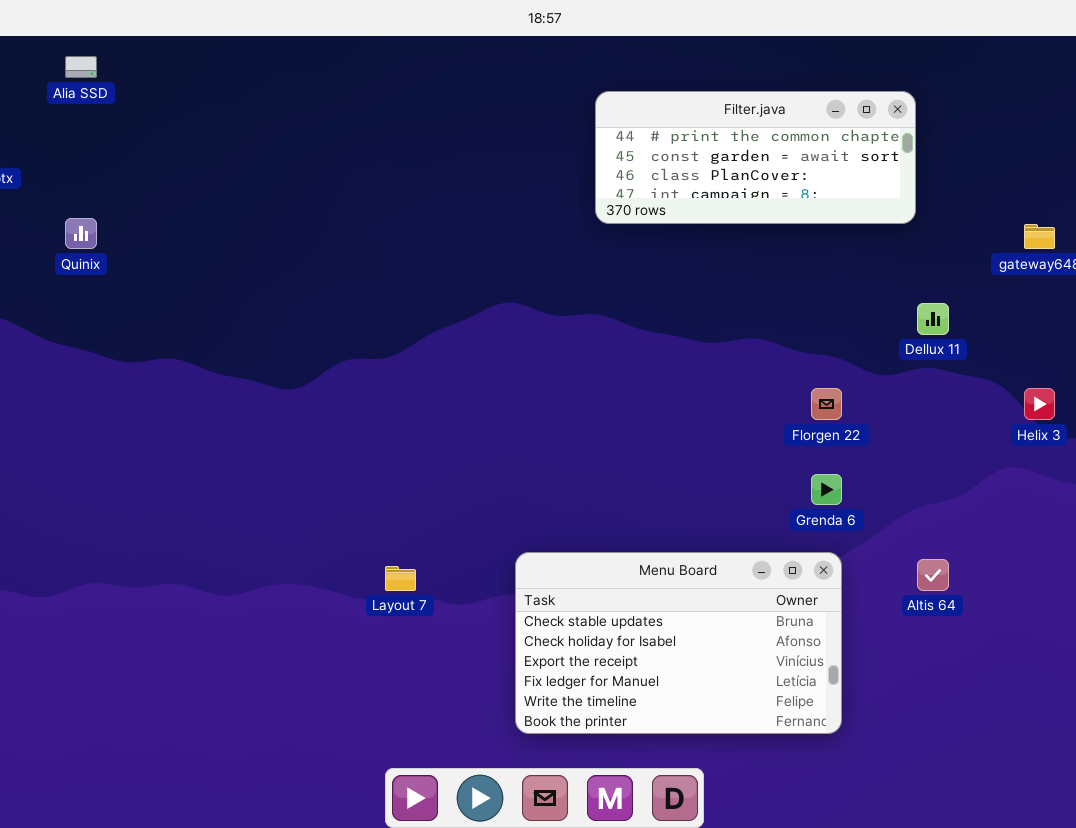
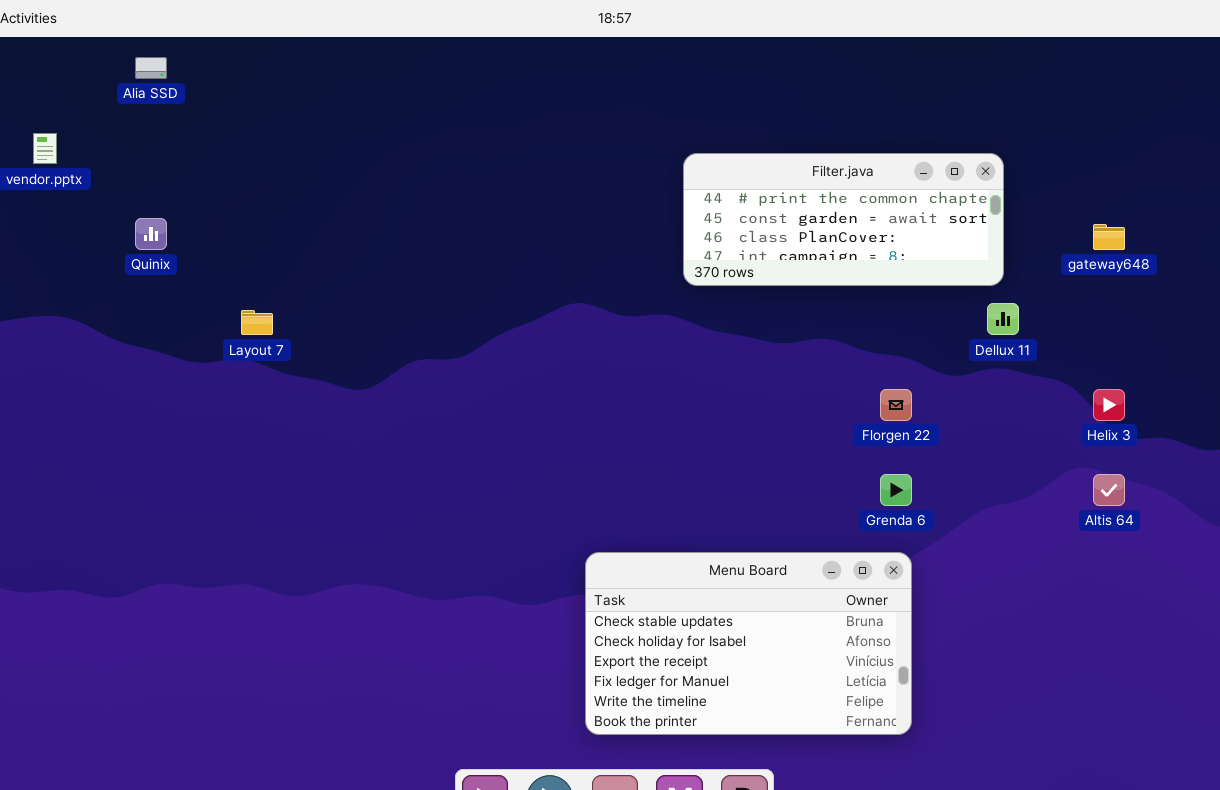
Filter.java: [595,91,916,224] -> [683,153,1004,286], moved
Altis 64: [917,559,949,591] -> [1093,474,1125,506], moved
Layout 7: [385,566,416,591] -> [241,310,273,335], moved

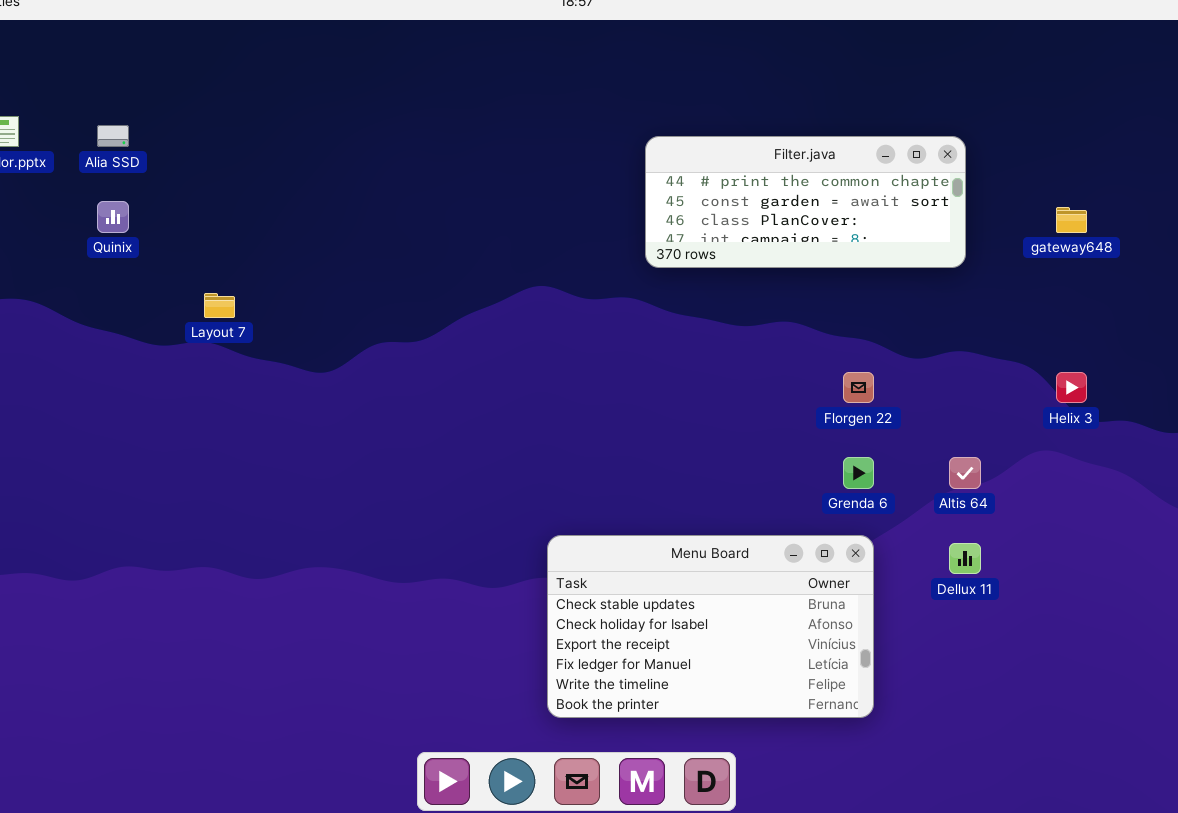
Alia SSD: [135,57,167,79] -> [97,125,129,147], moved
Dellux 11: [987,303,1019,335] -> [949,543,981,574], moved
Altis 64: [1093,474,1125,506] -> [949,457,981,489], moved

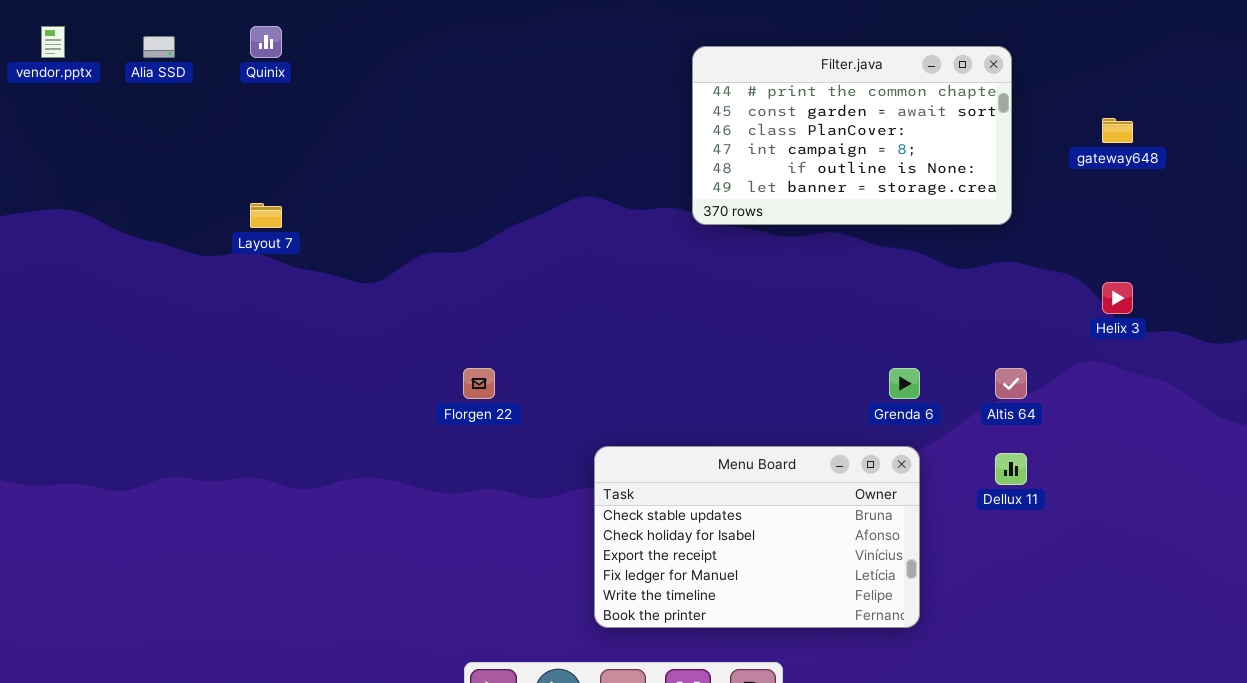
Filter.java: [645,136,966,268] -> [692,46,1012,225], resized
Quinix: [97,201,129,233] -> [250,26,282,58], moved
Florgen 22: [843,372,874,403] -> [463,368,495,399], moved

